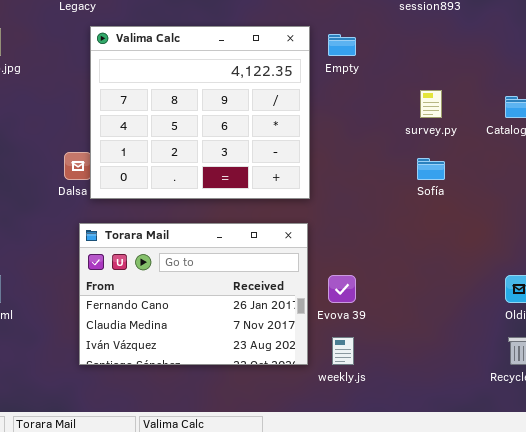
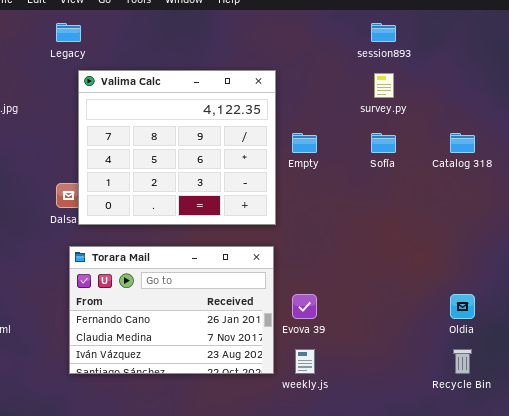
Empty: [328,34,356,56] -> [292,133,317,153], moved
survey.py: [420,90,442,118] -> [374,73,394,98], moved
Sofía: [417,158,445,180] -> [371,133,396,153], moved

